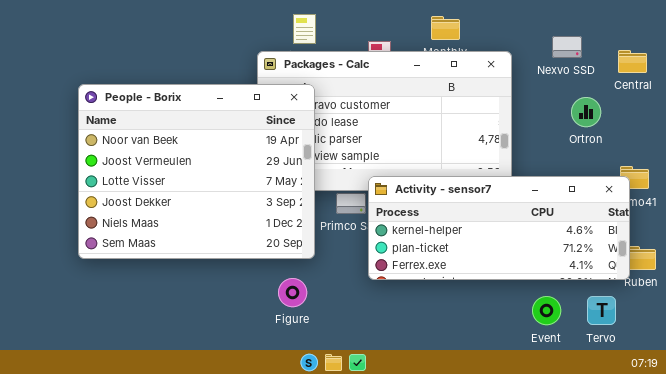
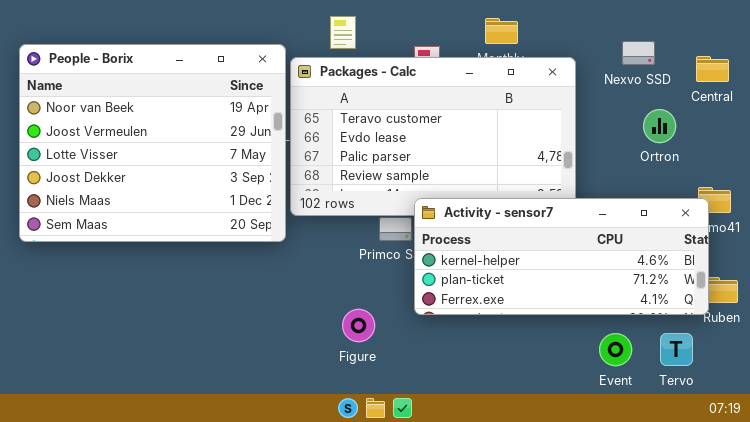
People - Borix: [78,84,315,259] -> [19,44,286,242], moved
Figure: [278,278,307,307] -> [342,309,375,342], moved

